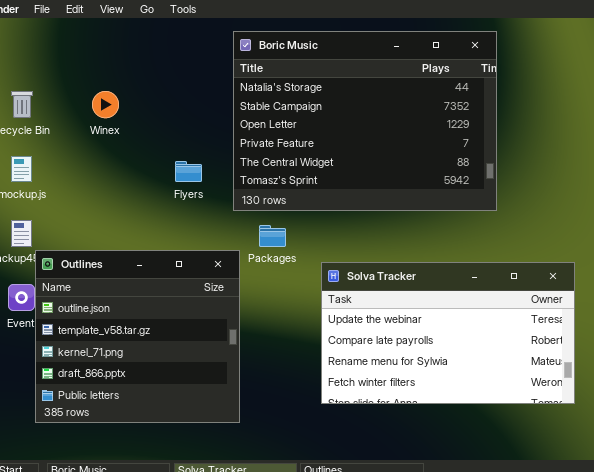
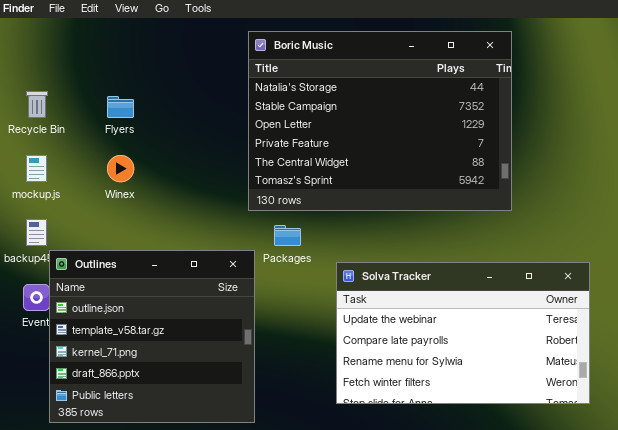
Winex: [92,91,119,118] -> [107,155,134,182], moved
Flyers: [175,161,202,182] -> [107,96,134,118], moved

